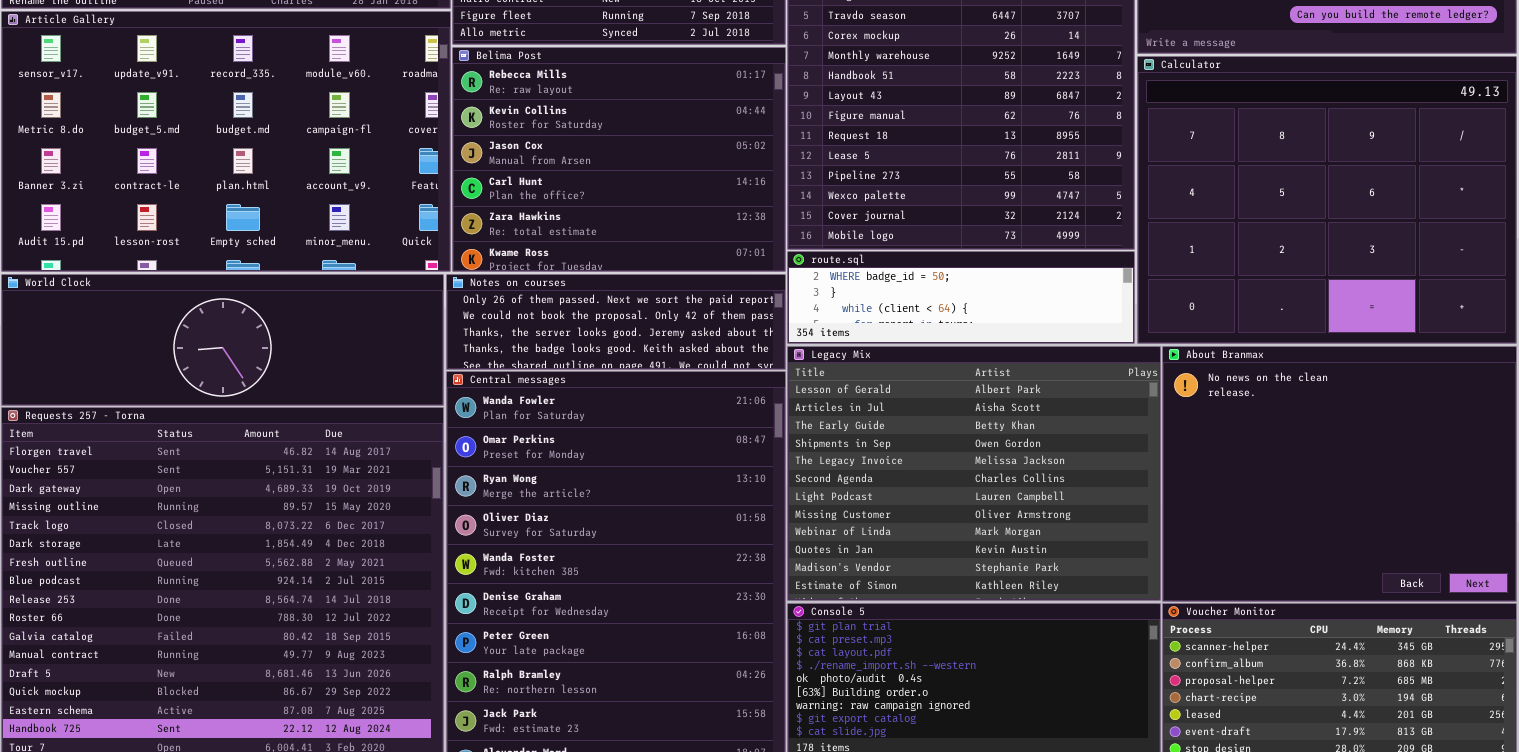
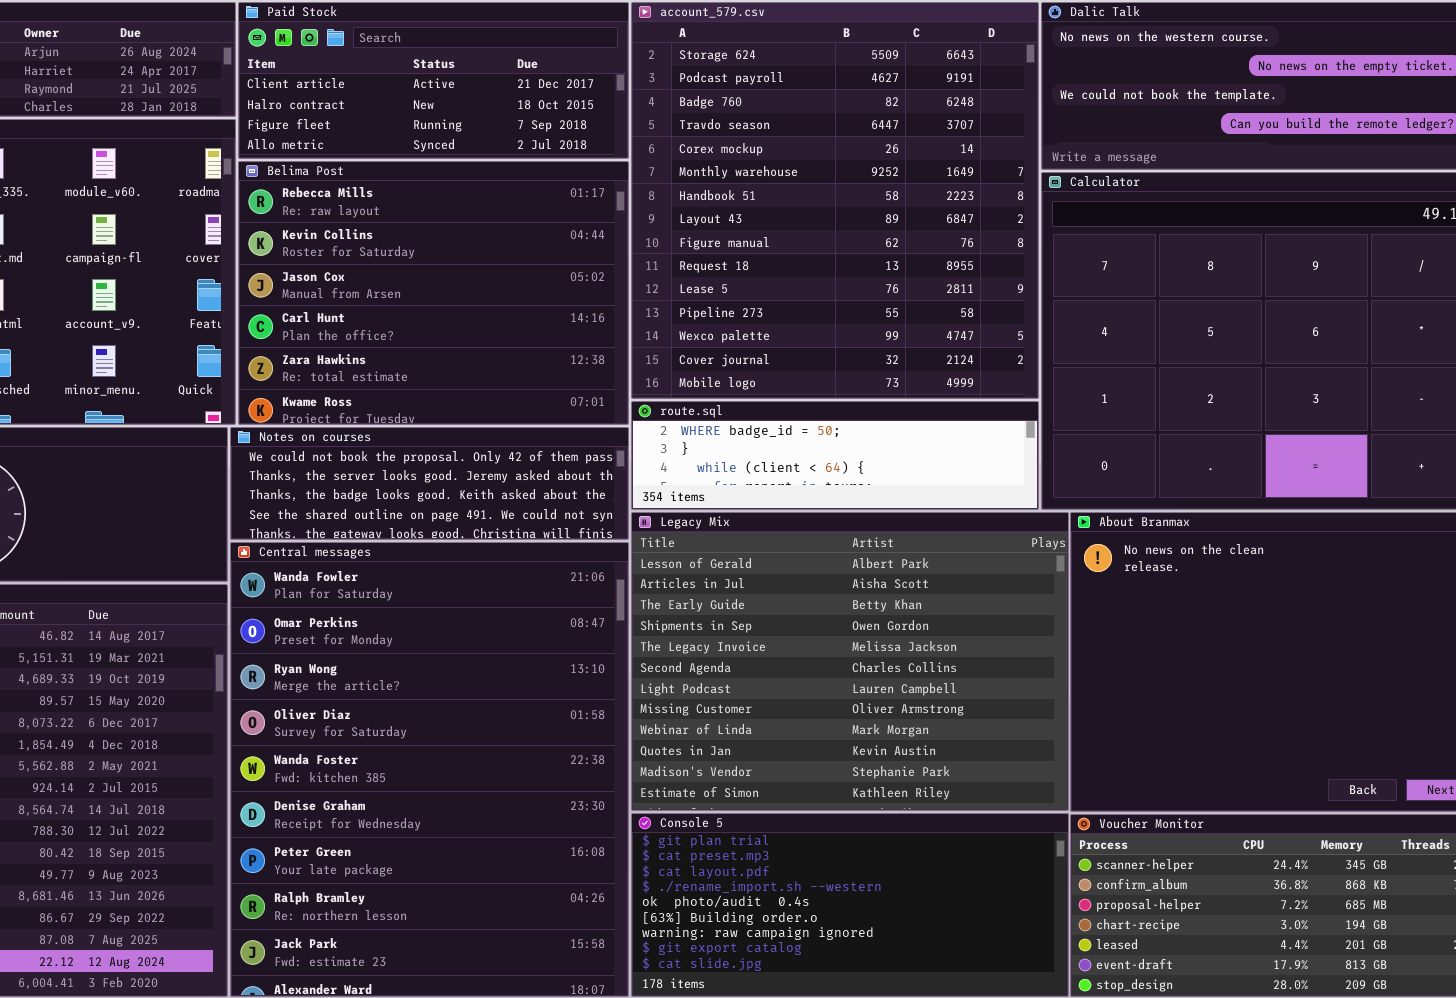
Notes on courses: [446,274,786,370] -> [230,427,629,540], scrolled down 1 row

